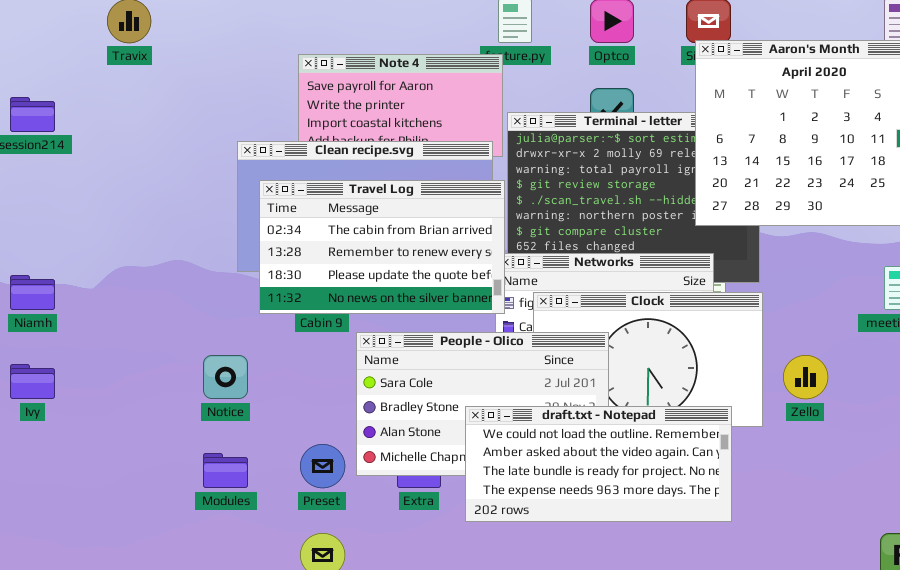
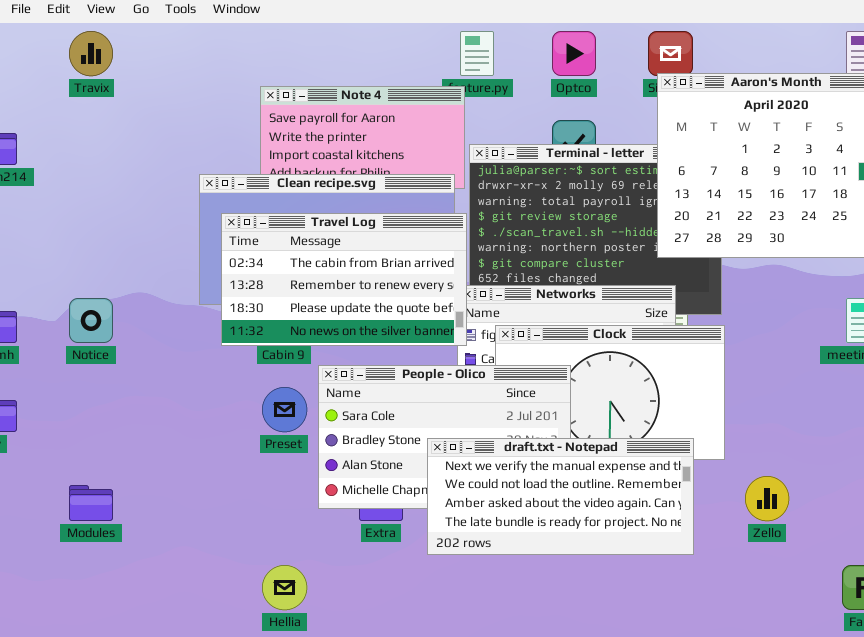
Notice: [203,355,248,399] -> [69,298,113,343], moved
Zello: [783,355,828,399] -> [745,476,789,521], moved
draft.txt - Notepad: [465,406,732,522] -> [427,438,694,555], scrolled up 1 row
Preset: [300,444,345,488] -> [262,387,307,432], moved
Modules: [203,453,248,488] -> [69,485,113,521], moved

